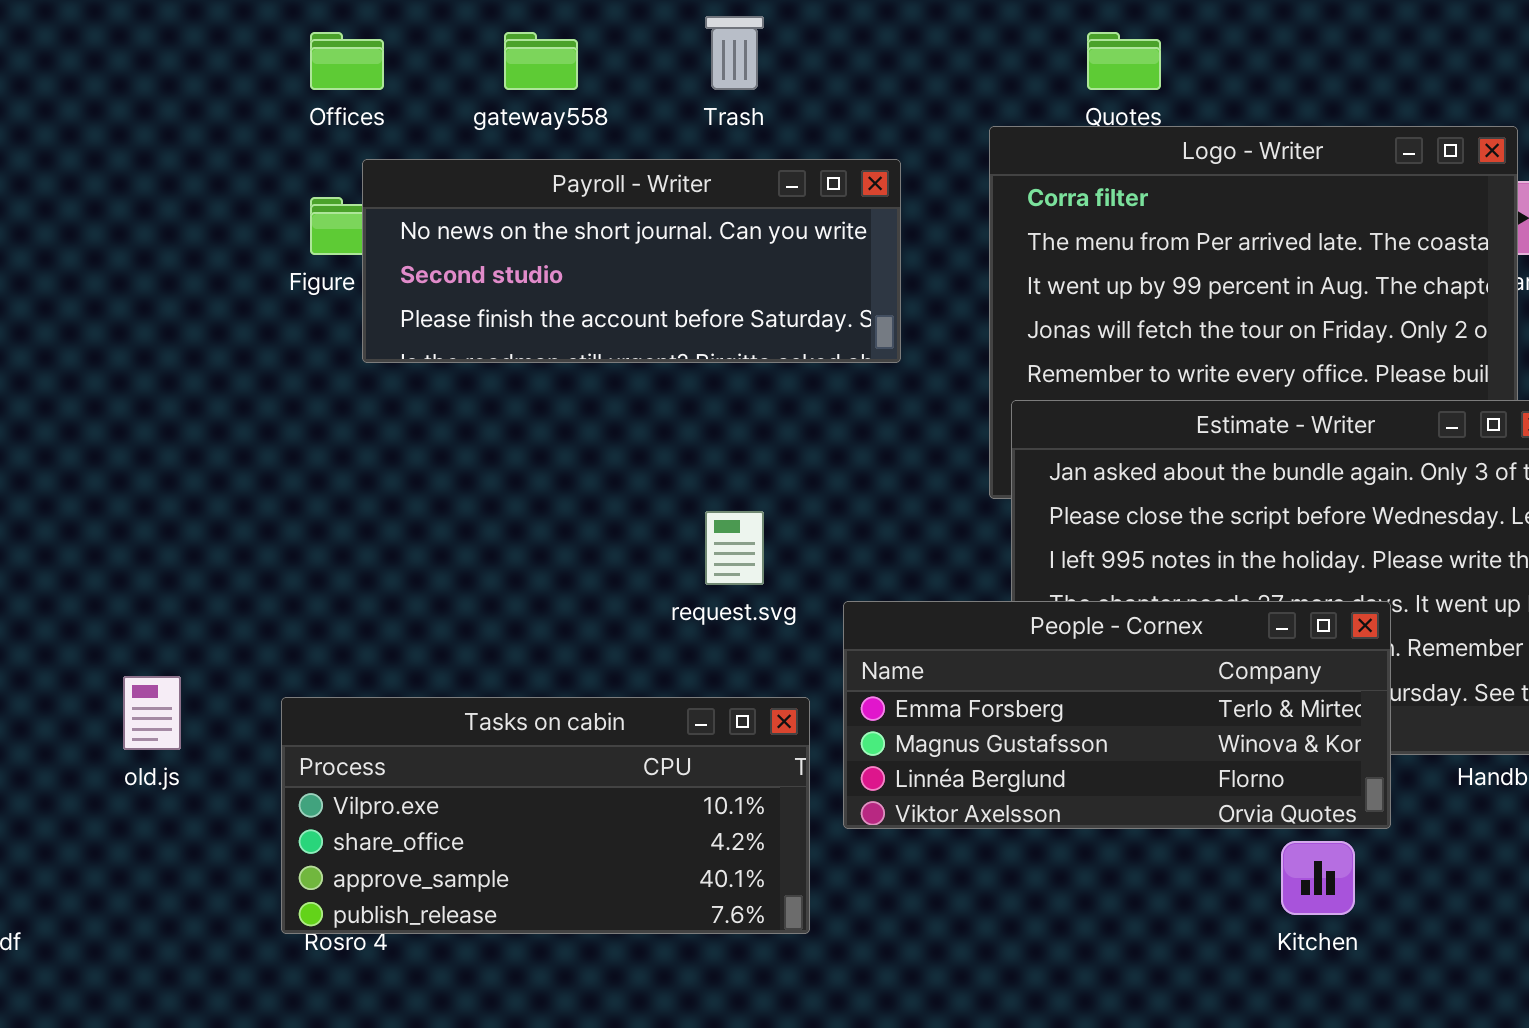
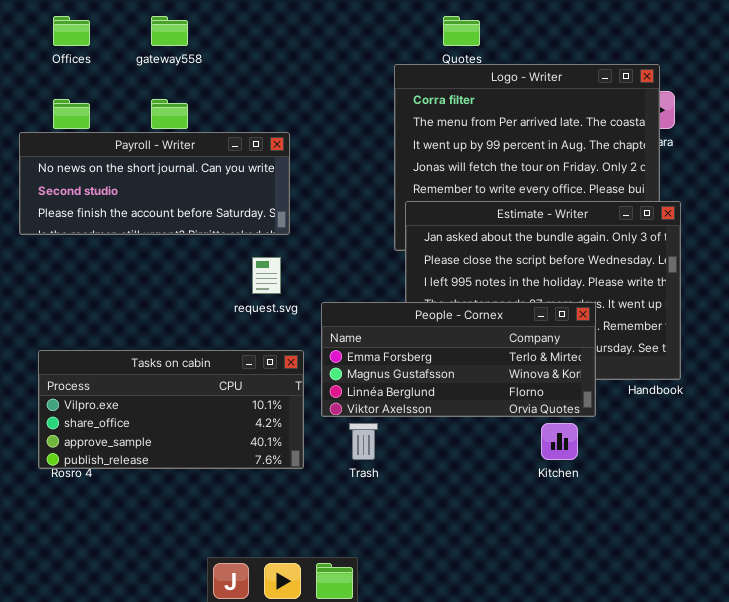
Trash: [705,16,764,90] -> [349,423,378,460], moved
Payroll - Writer: [362,159,901,363] -> [19,132,290,235], moved

